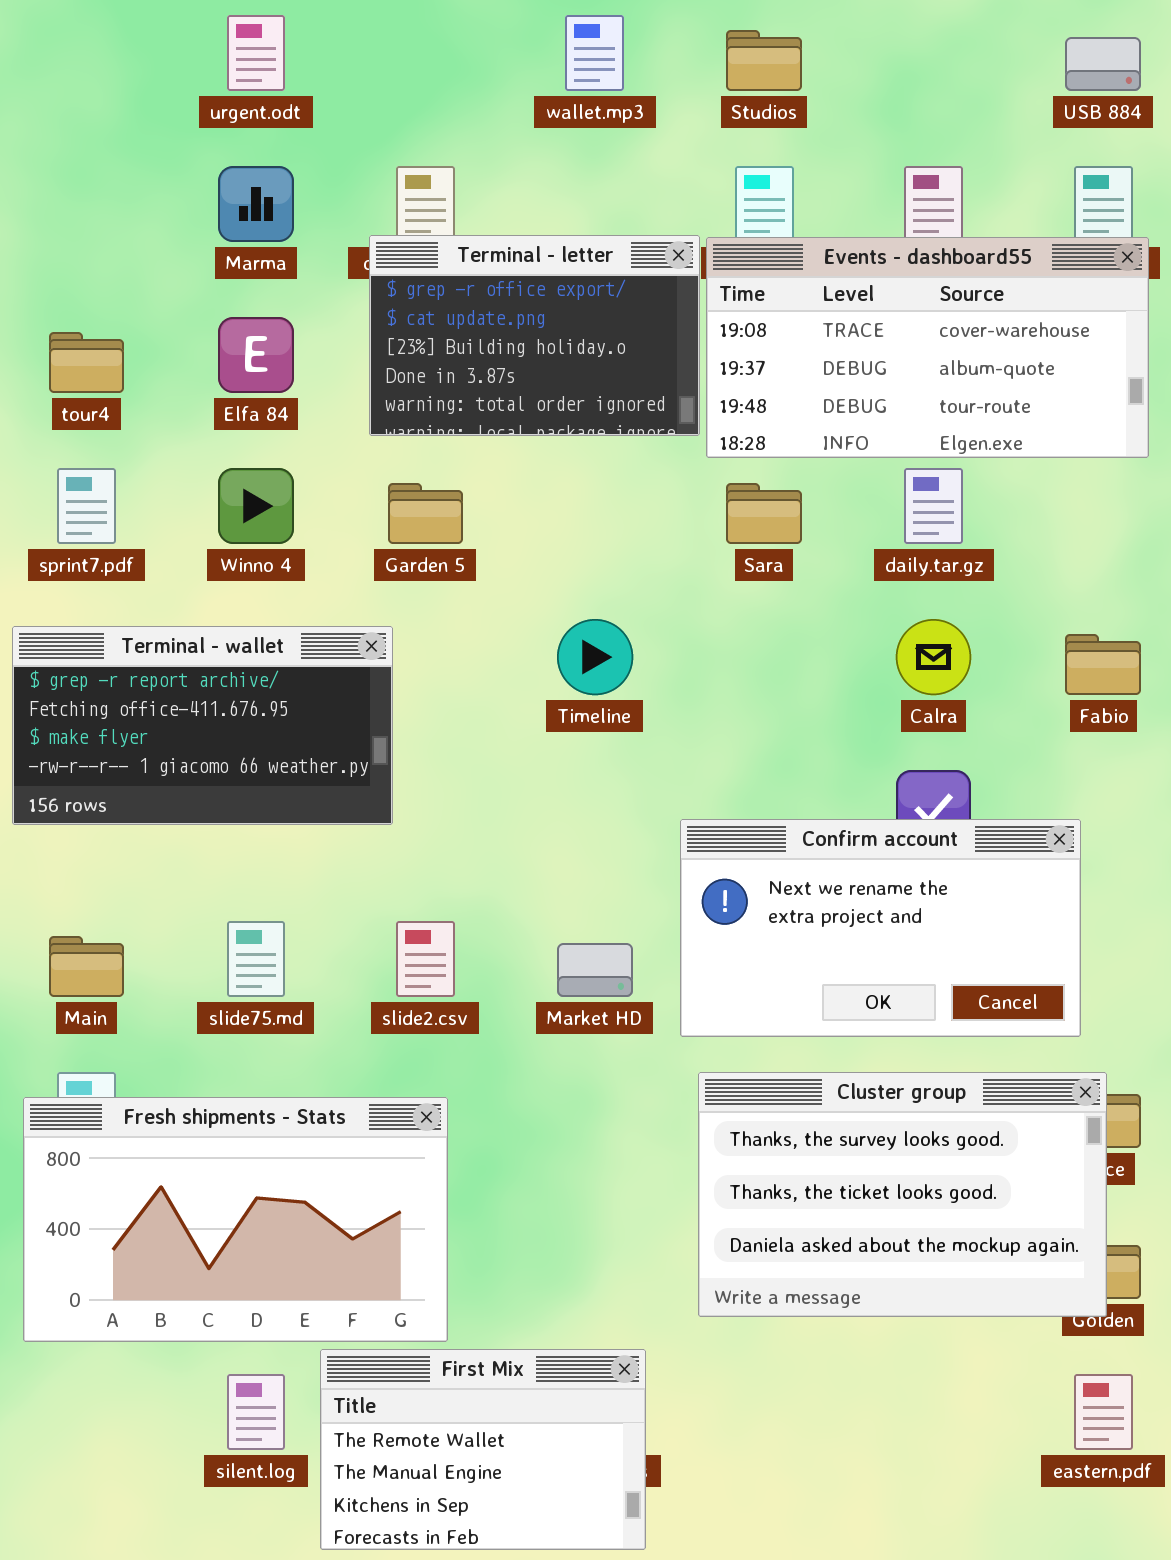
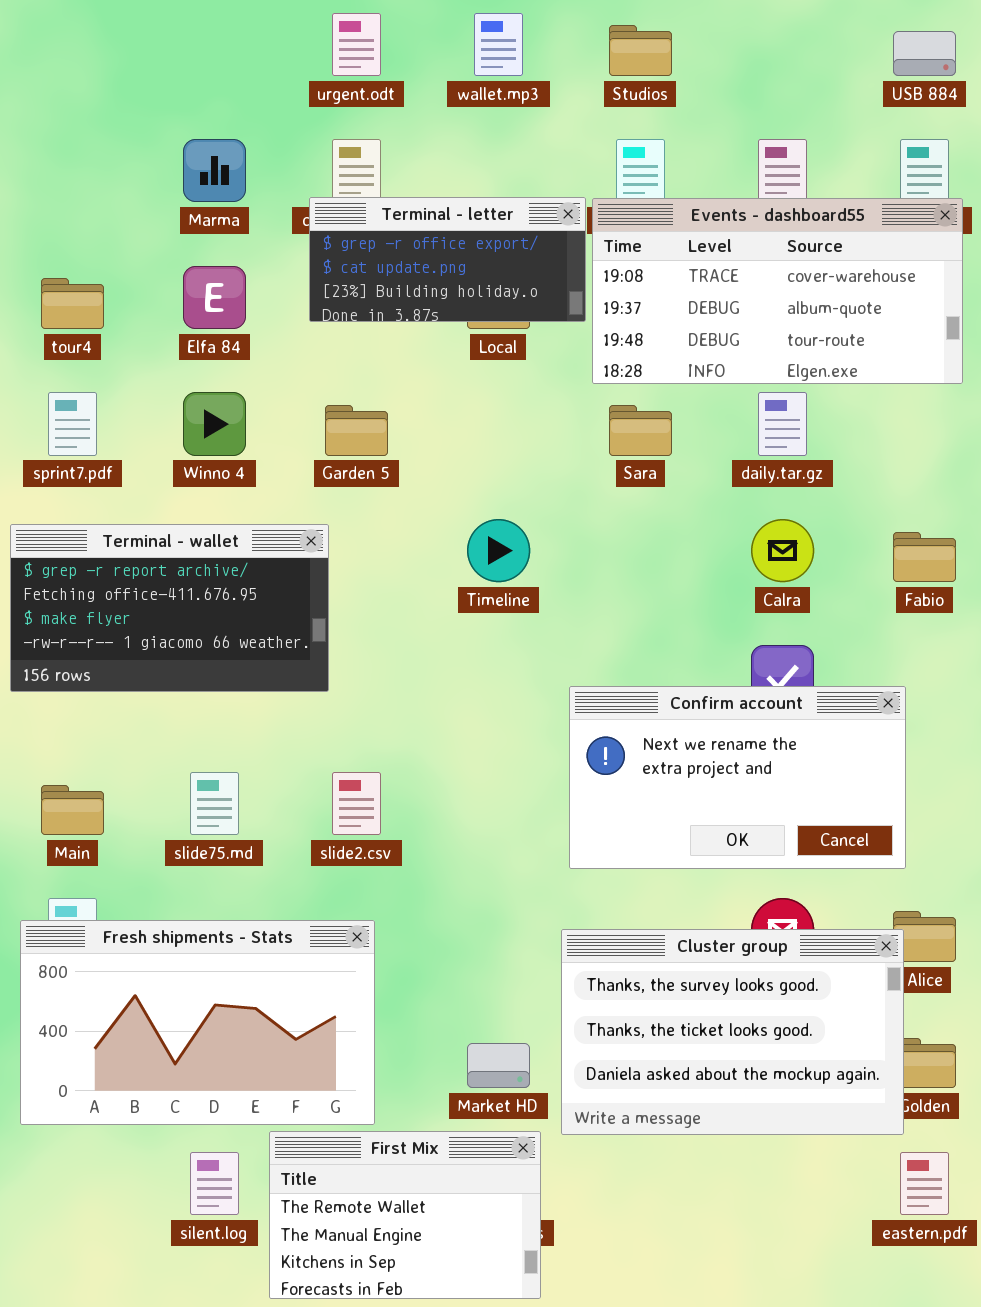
urgent.odt: [227,15,285,91] -> [332,13,381,76], moved
Terminal - letter: [369,235,700,436] -> [309,197,586,322], resized
Market HD: [557,943,633,997] -> [467,1043,530,1088], moved
Cluster group: [698,1072,1107,1317] -> [561,929,904,1135], moved

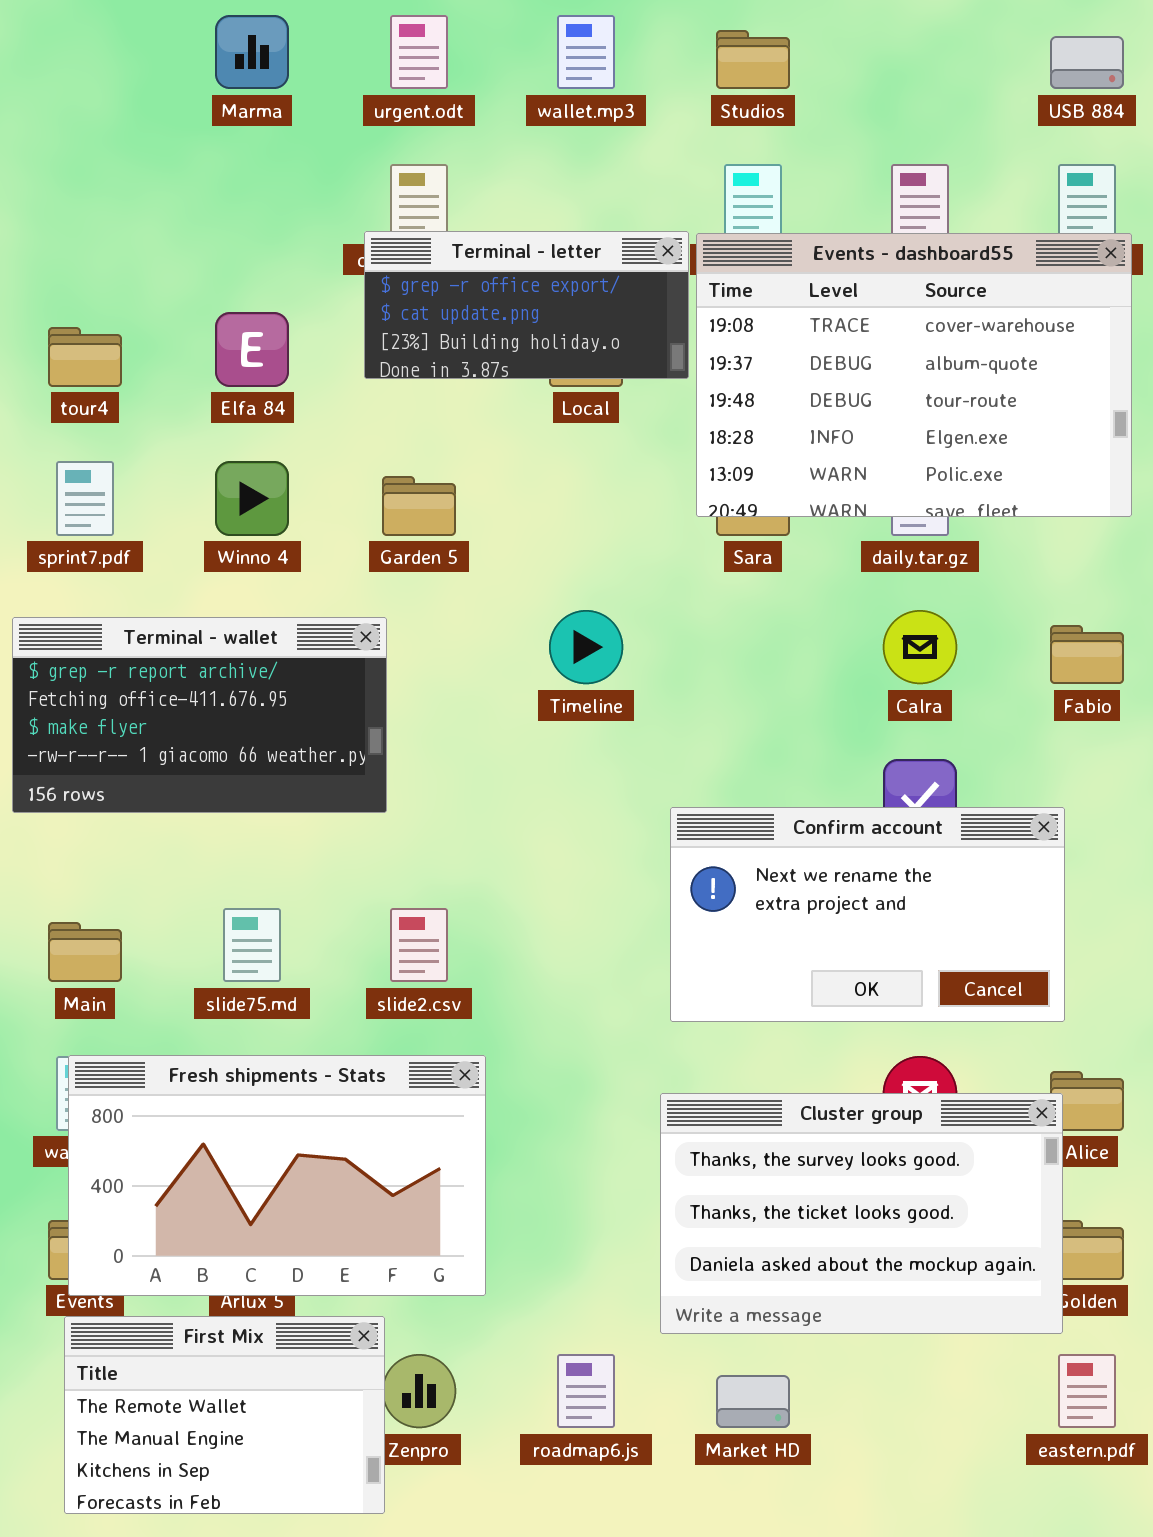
Marma: [183,139,246,202] -> [215,15,289,89], moved
Events - dashboard55: [592,198,963,384] -> [696,233,1132,517], resized
Fresh shipments - Stats: [20,920,375,1125] -> [68,1055,486,1296], moved
Market HD: [467,1043,530,1088] -> [716,1375,790,1428], moved
First Mix: [269,1131,541,1299] -> [64,1316,385,1514], moved

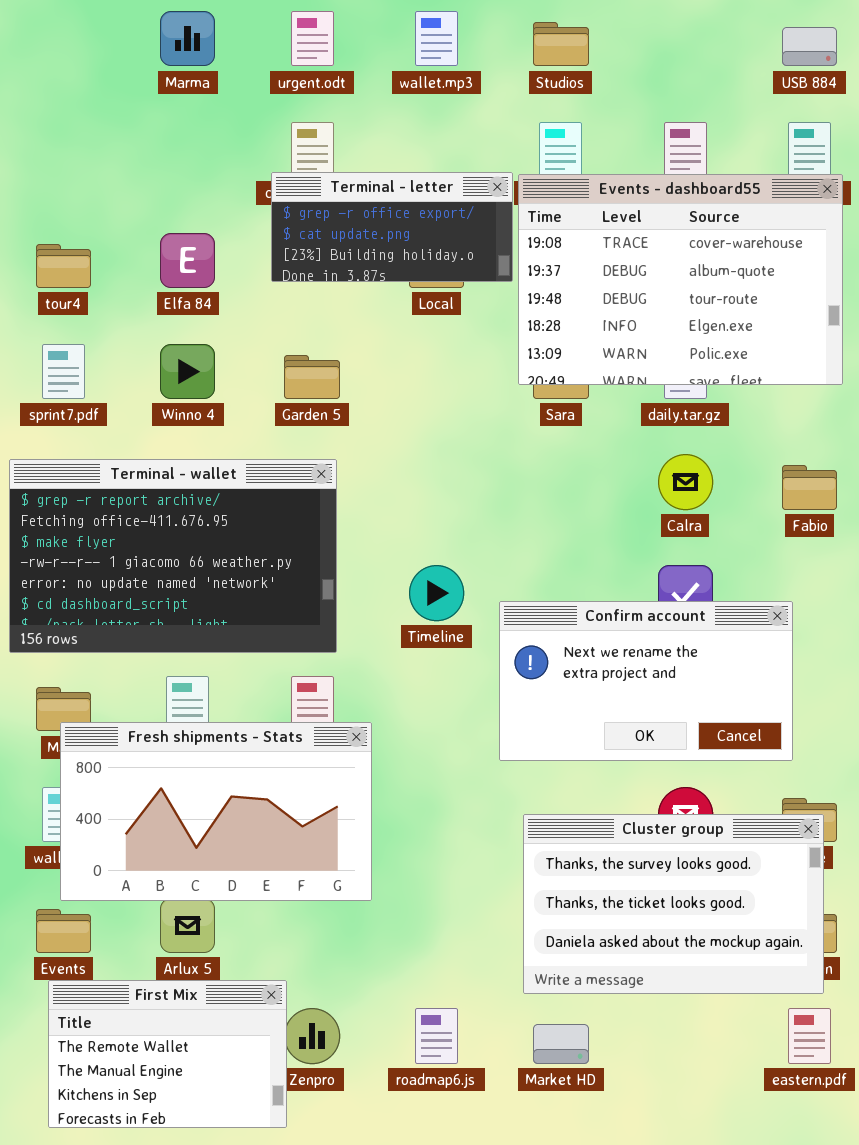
Timeline: [549,610,623,684] -> [409,565,464,621], moved
Terminal - wallet: [12,617,387,813] -> [9,459,337,653], resized
Fresh shipments - Stats: [68,1055,486,1296] -> [60,722,372,901], moved
Cluster group: [660,1093,1063,1334] -> [523,814,824,994], moved

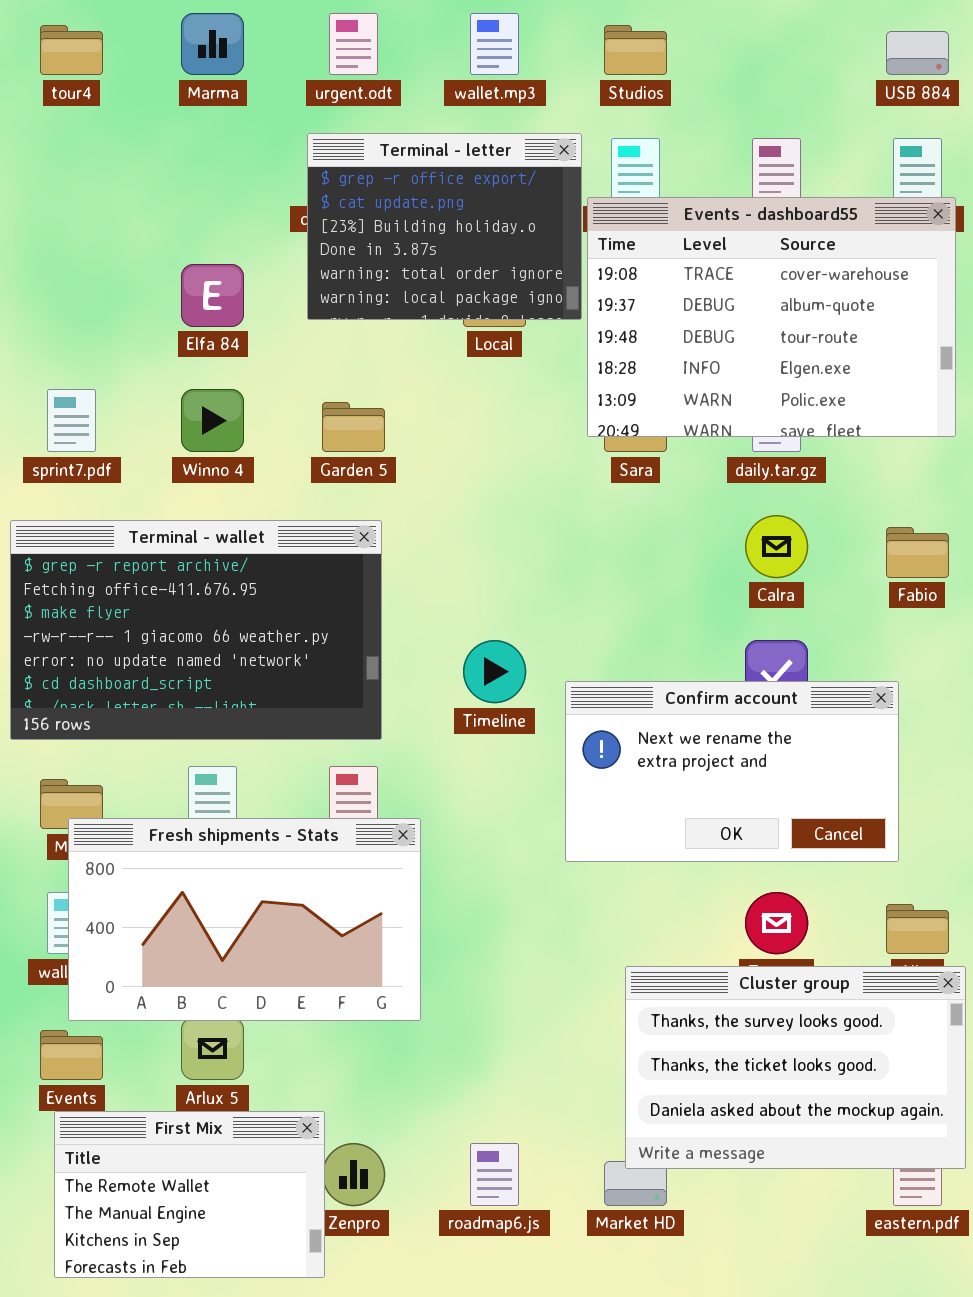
Terminal - letter: [271,172,513,282] -> [307,133,582,320], resized
tour4: [36,244,91,288] -> [40,25,103,75], moved
Cluster group: [523,814,824,994] -> [625,966,966,1169], moved

